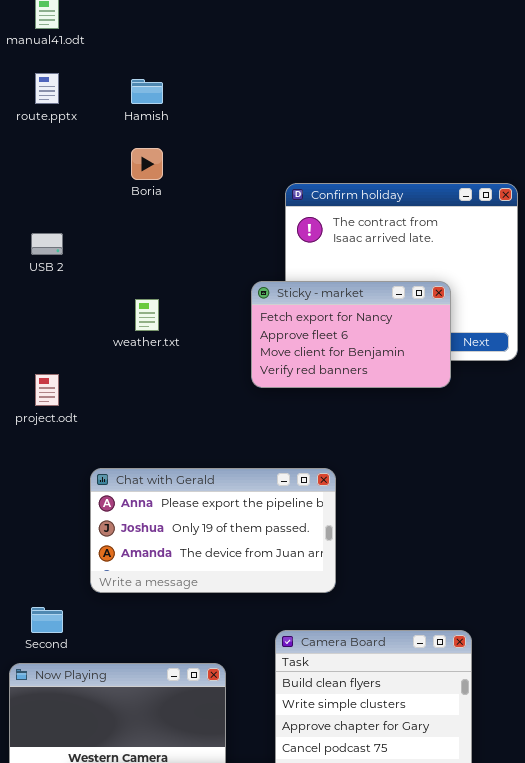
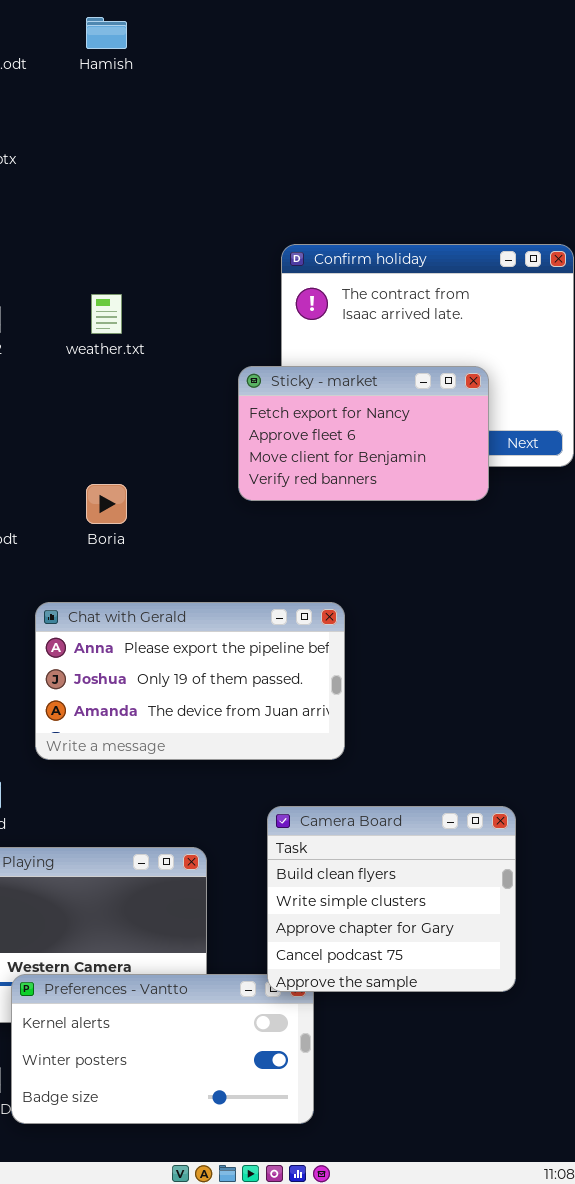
Hamish: [131,79,163,104] -> [86,17,127,49], moved
Boria: [131,148,163,180] -> [86,484,127,524], moved
weather.txt: [135,299,159,331] -> [91,294,122,334], moved

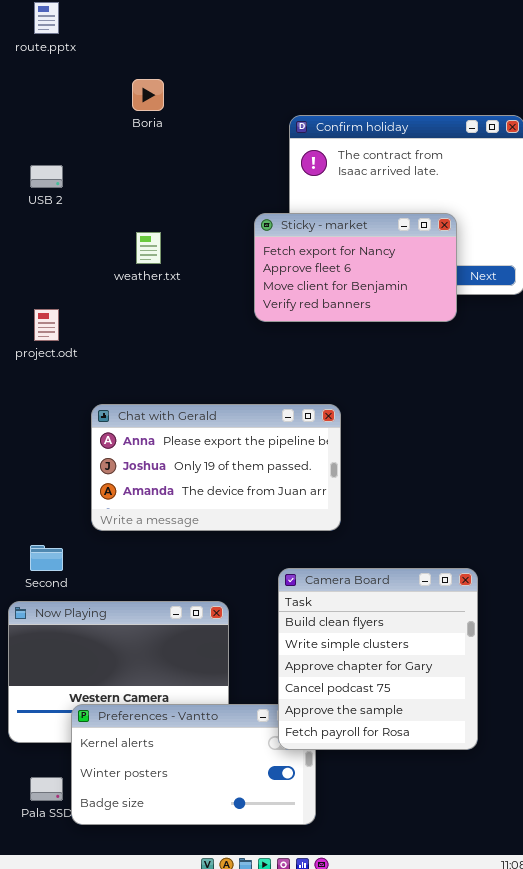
weather.txt: [91,294,122,334] -> [136,232,161,264], moved
Boria: [86,484,127,524] -> [132,79,164,111], moved
Camera Board: [267,806,516,992] -> [278,568,478,750], resized

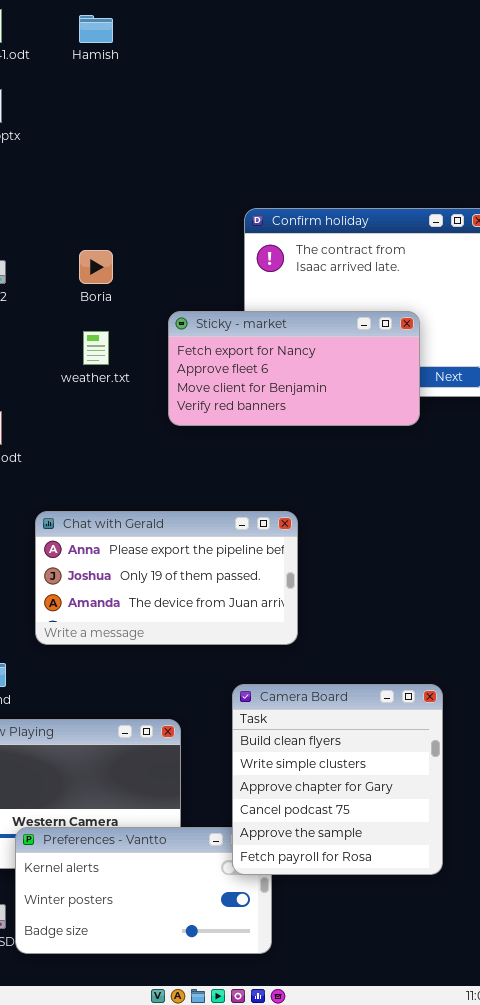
Boria: [132,79,164,111] -> [79,250,113,284], moved
Sticky - market: [254,213,457,322] -> [168,311,420,426], resized

